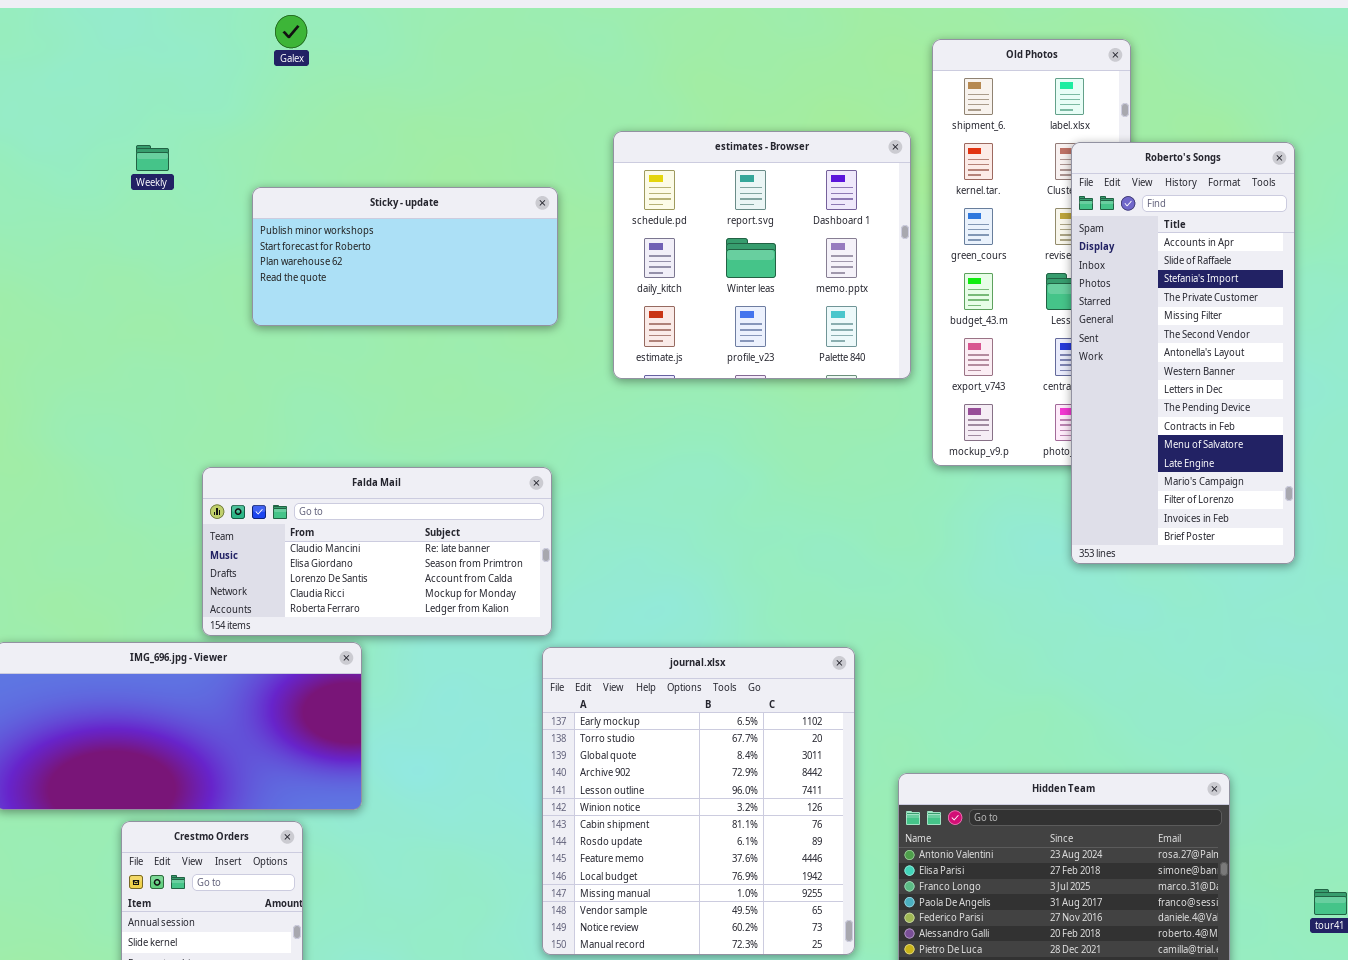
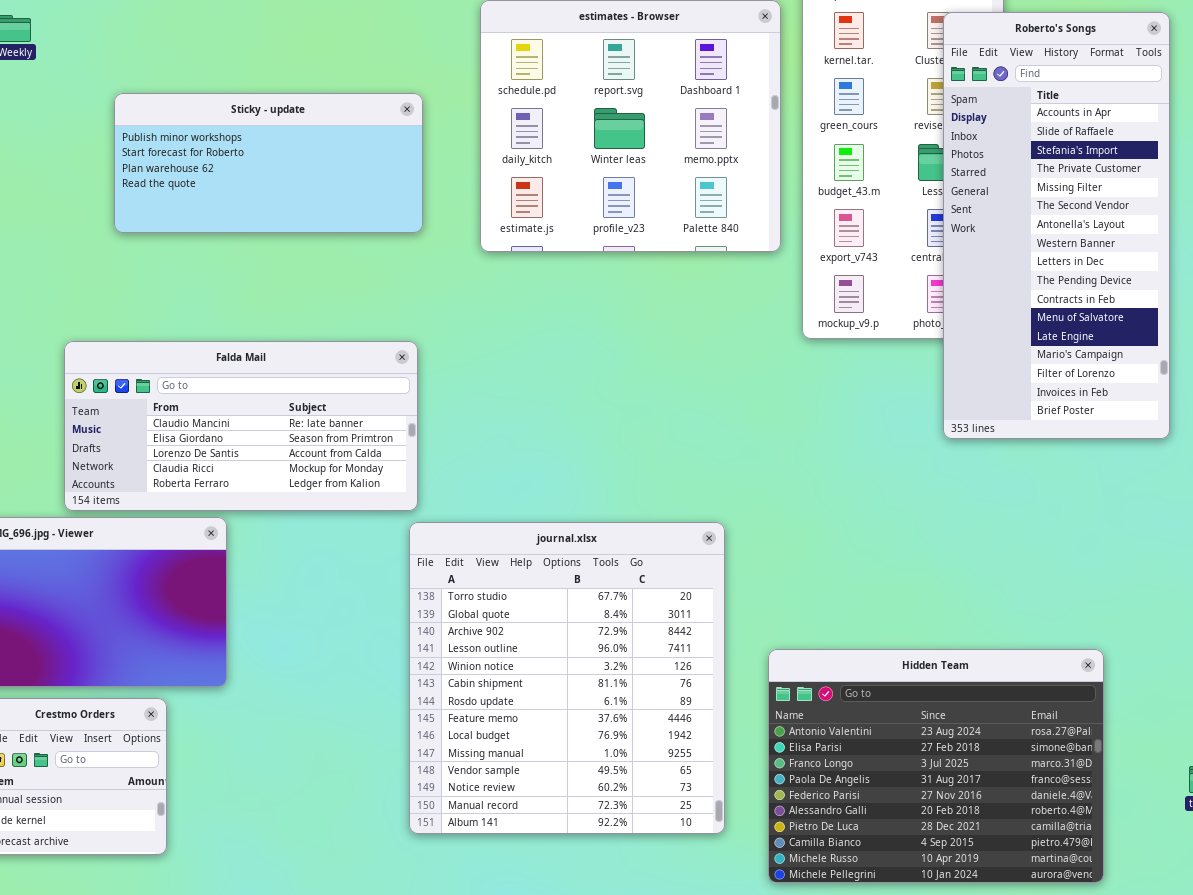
Sticky - update: [252,187,558,326] -> [114,93,423,233], moved
journal.xlsx: [542,647,855,955] -> [409,522,725,834], scrolled down 1 row

